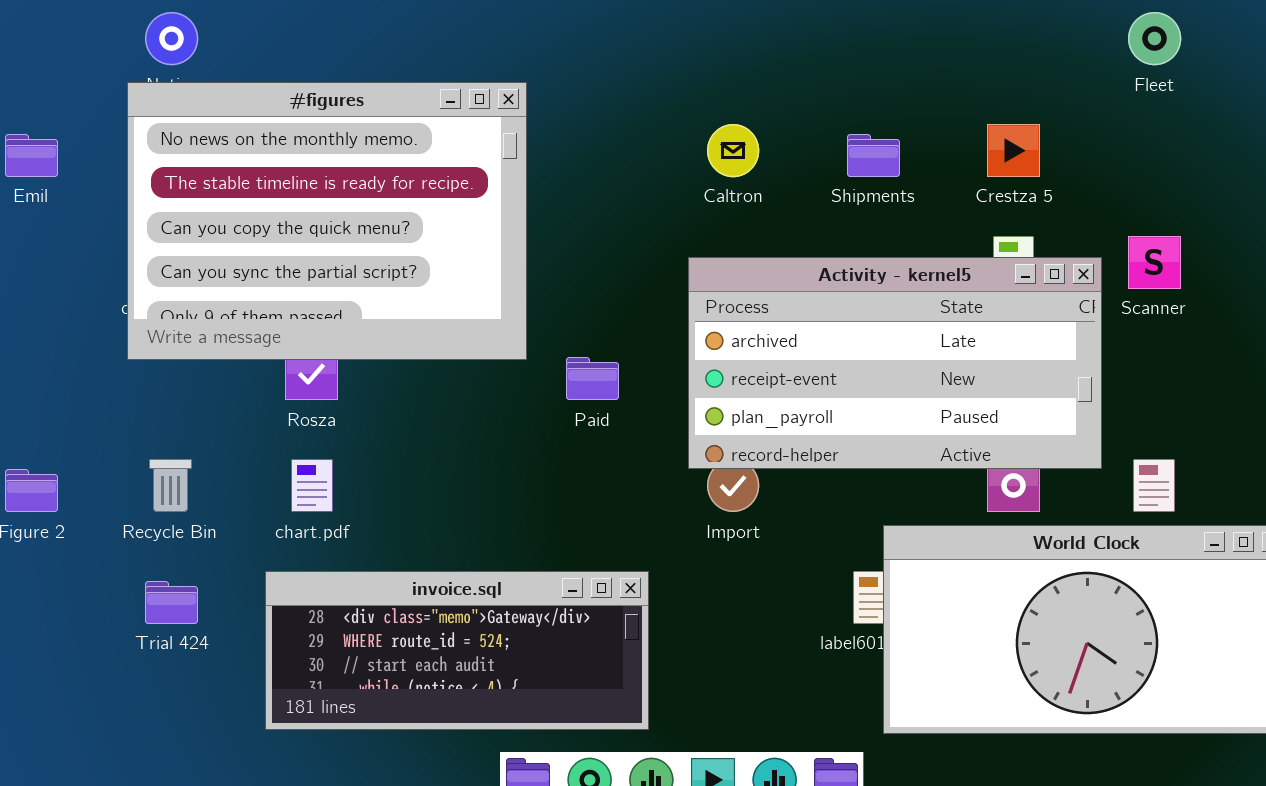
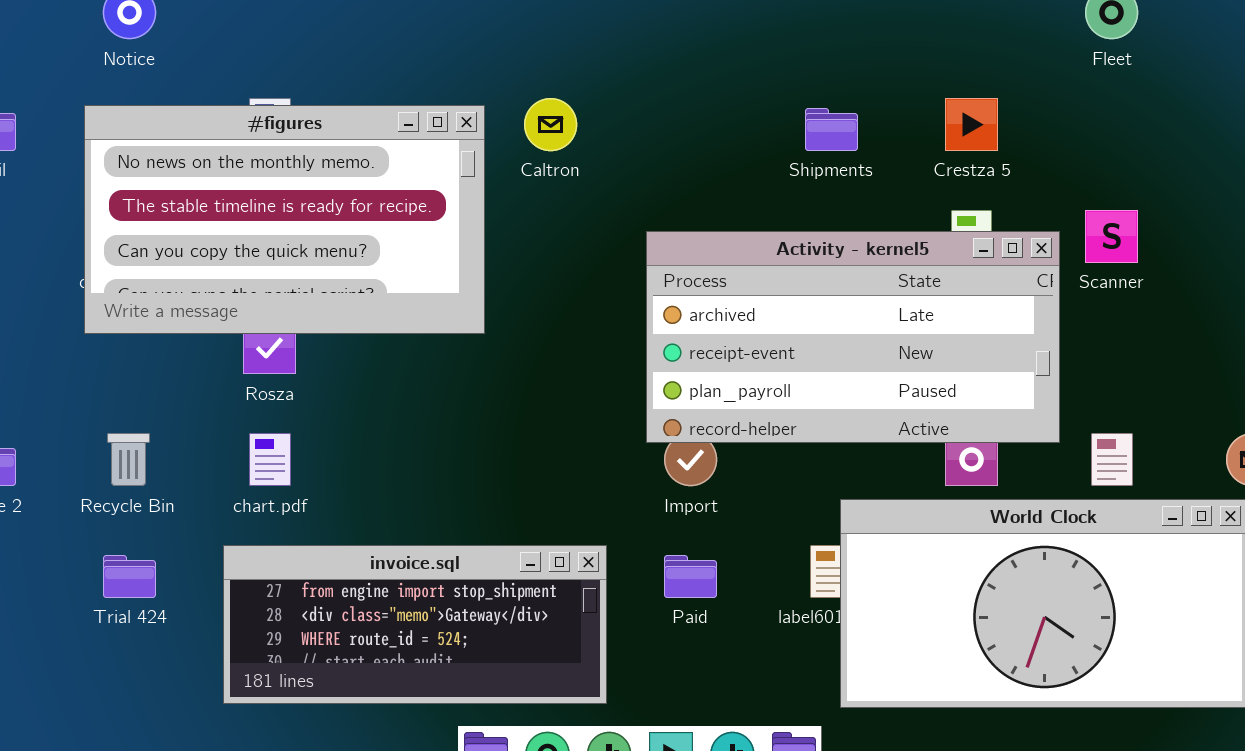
#figures: [127,82,527,360] -> [84,105,485,334], resized
Caltron: [707,124,759,177] -> [524,98,577,151], moved
Paid: [566,357,619,400] -> [664,555,717,598], moved
invoice.sql: [265,571,649,730] -> [223,545,607,704], scrolled up 1 row

